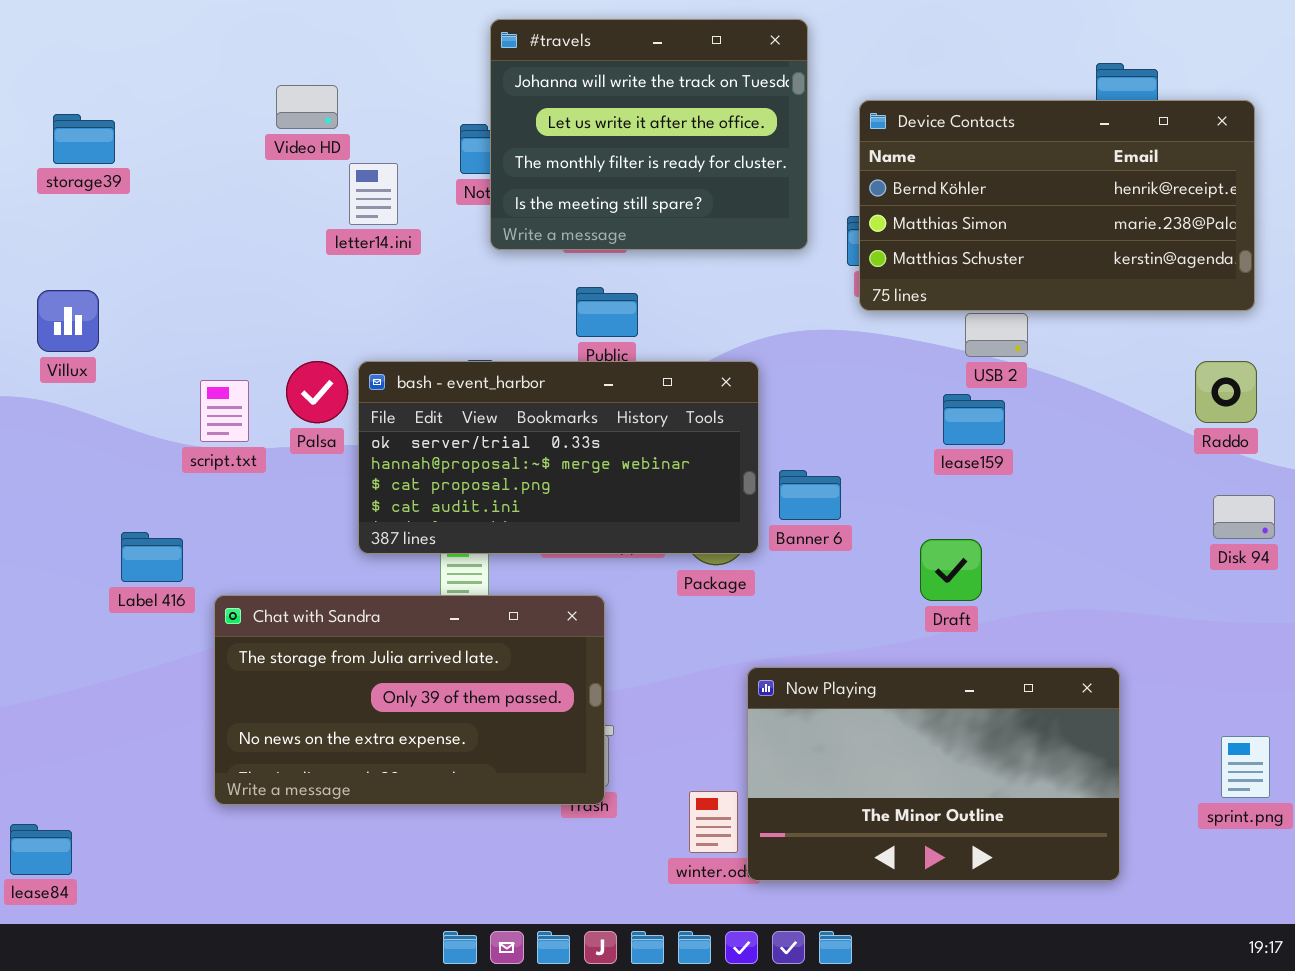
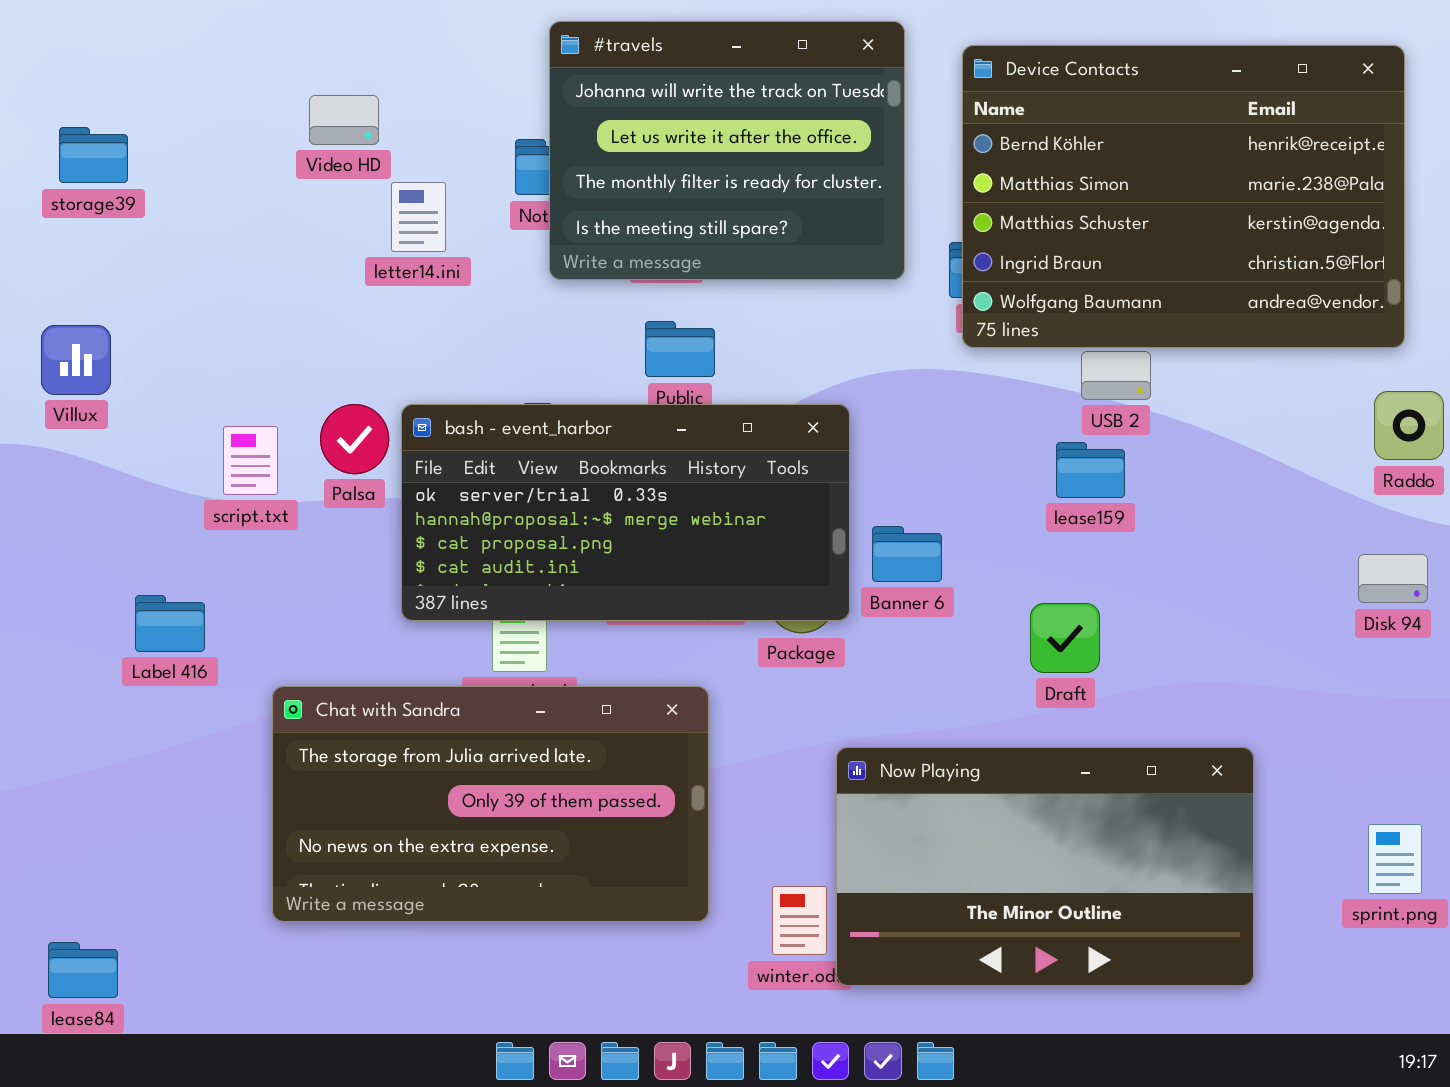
Device Contacts: [859,100,1255,311] -> [962,45,1405,348], resized
Raddo: [1195,361,1257,423] -> [1374,391,1444,460], moved
Chat with Sandra: [214,595,605,805] -> [272,686,709,922], moved
lease84: [10,824,72,875] -> [48,942,118,998], moved

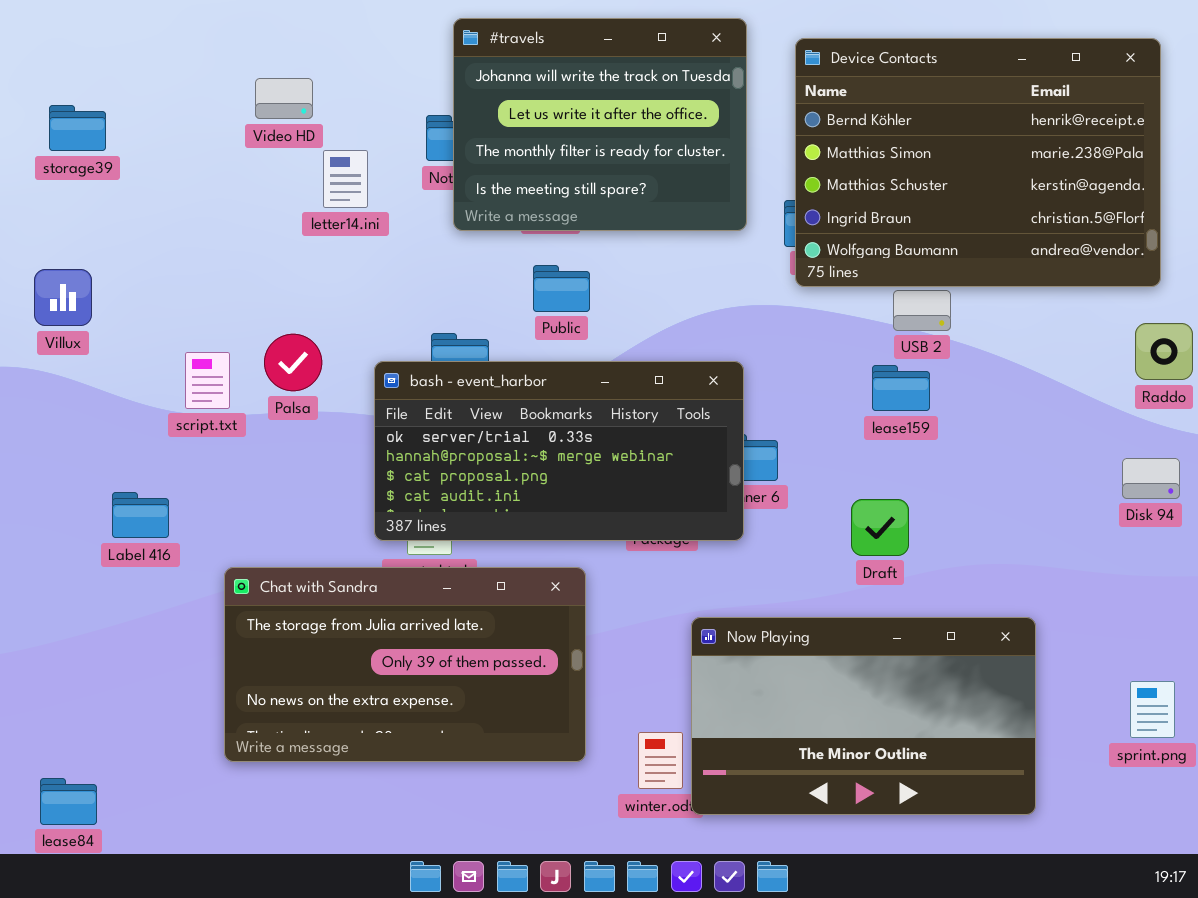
bash - event_harbor: [401,404,850,621] -> [374,361,744,541], moved

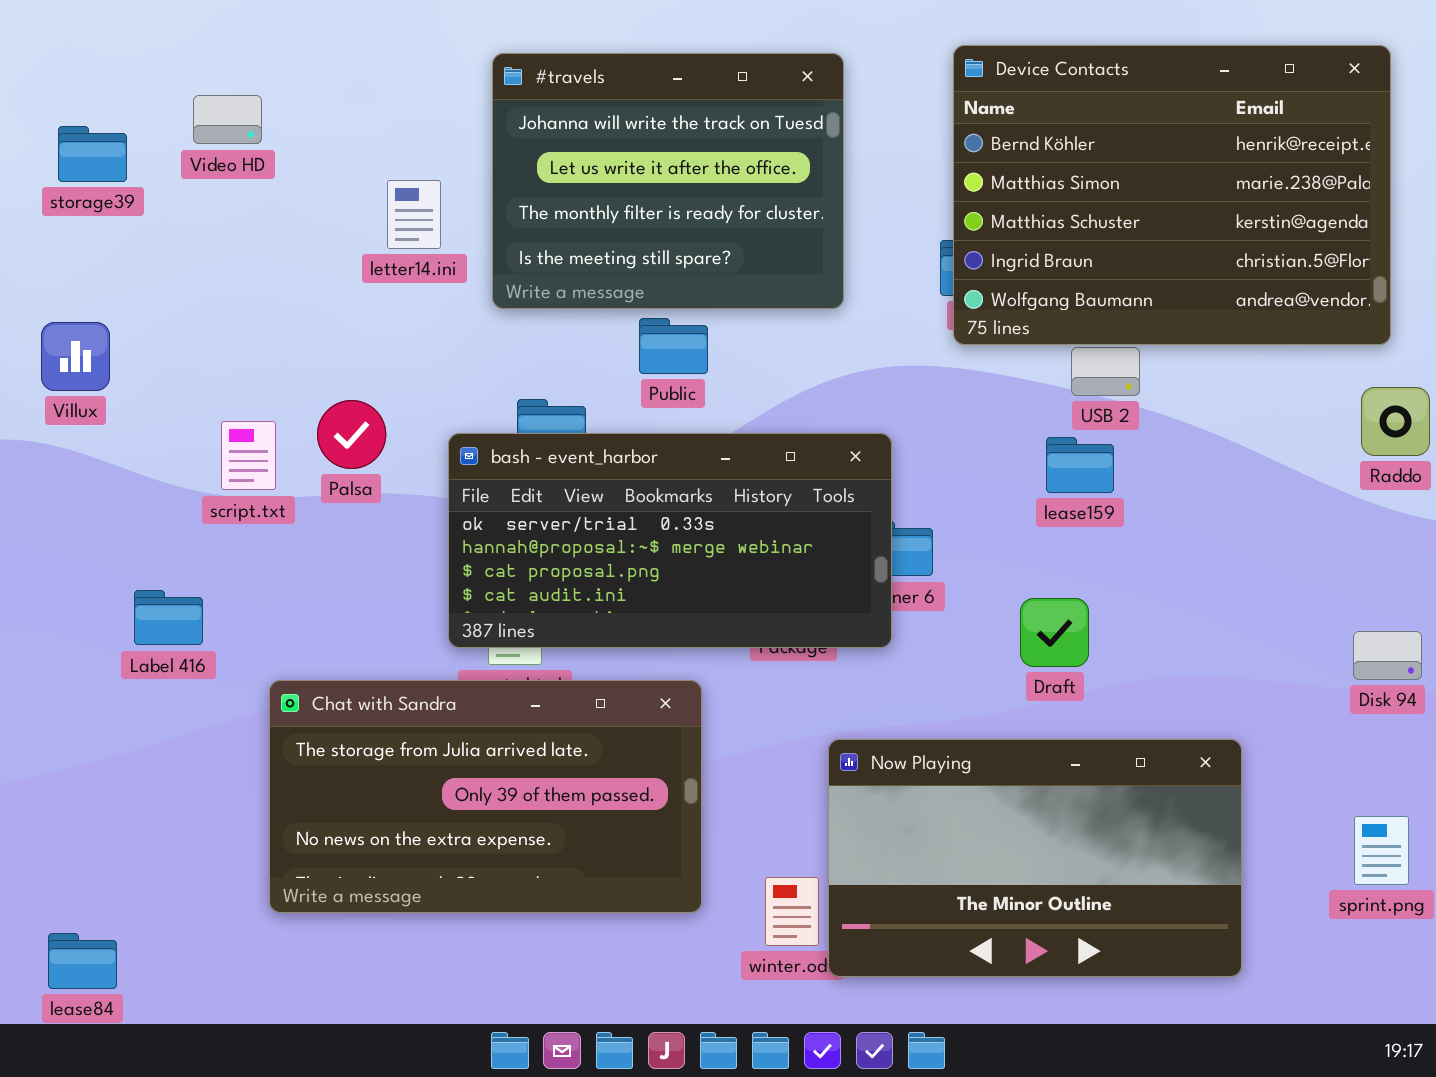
#travels: [453,18,747,231] -> [492,53,844,309], moved
Video HD: [255,78,313,119] -> [193,95,262,144], moved
Disk 94: [1122,458,1180,499] -> [1353,631,1422,680], moved

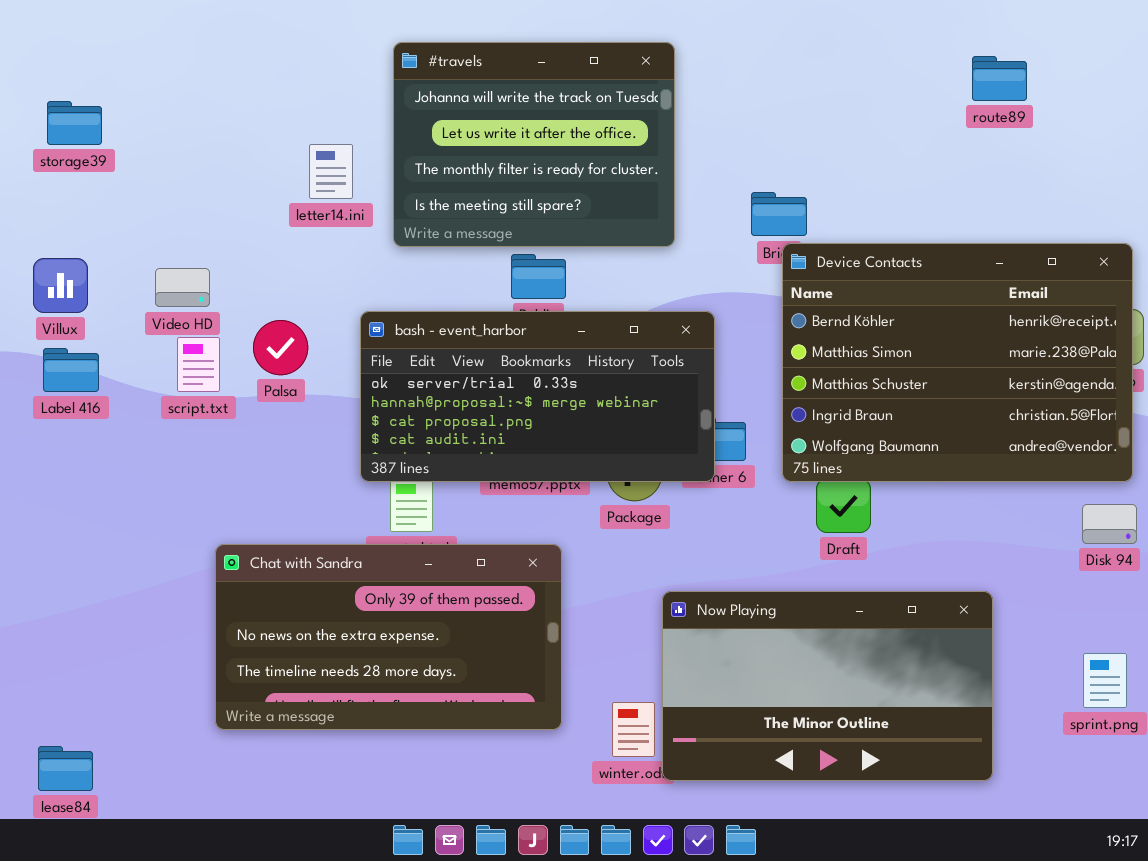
Device Contacts: [953,45,1391,345] -> [782,243,1133,482], moved
Video HD: [193,95,262,144] -> [155,268,210,307], moved
bash - event_harbor: [448,433,892,648] -> [360,311,715,482], moved
Label 416: [134,590,203,645] -> [43,348,99,392], moved
Chat with Sandra: [269,680,702,913] -> [215,544,562,730], scrolled down 1 row

